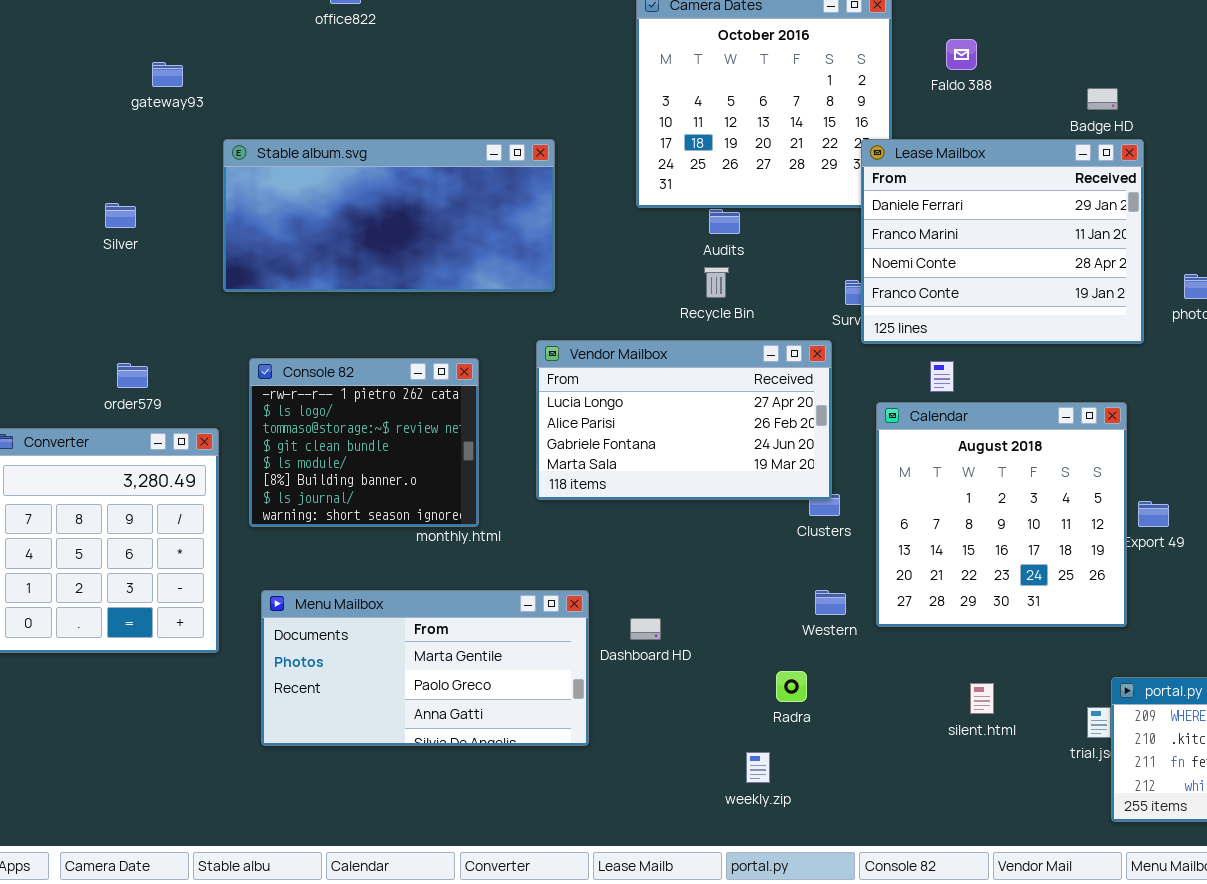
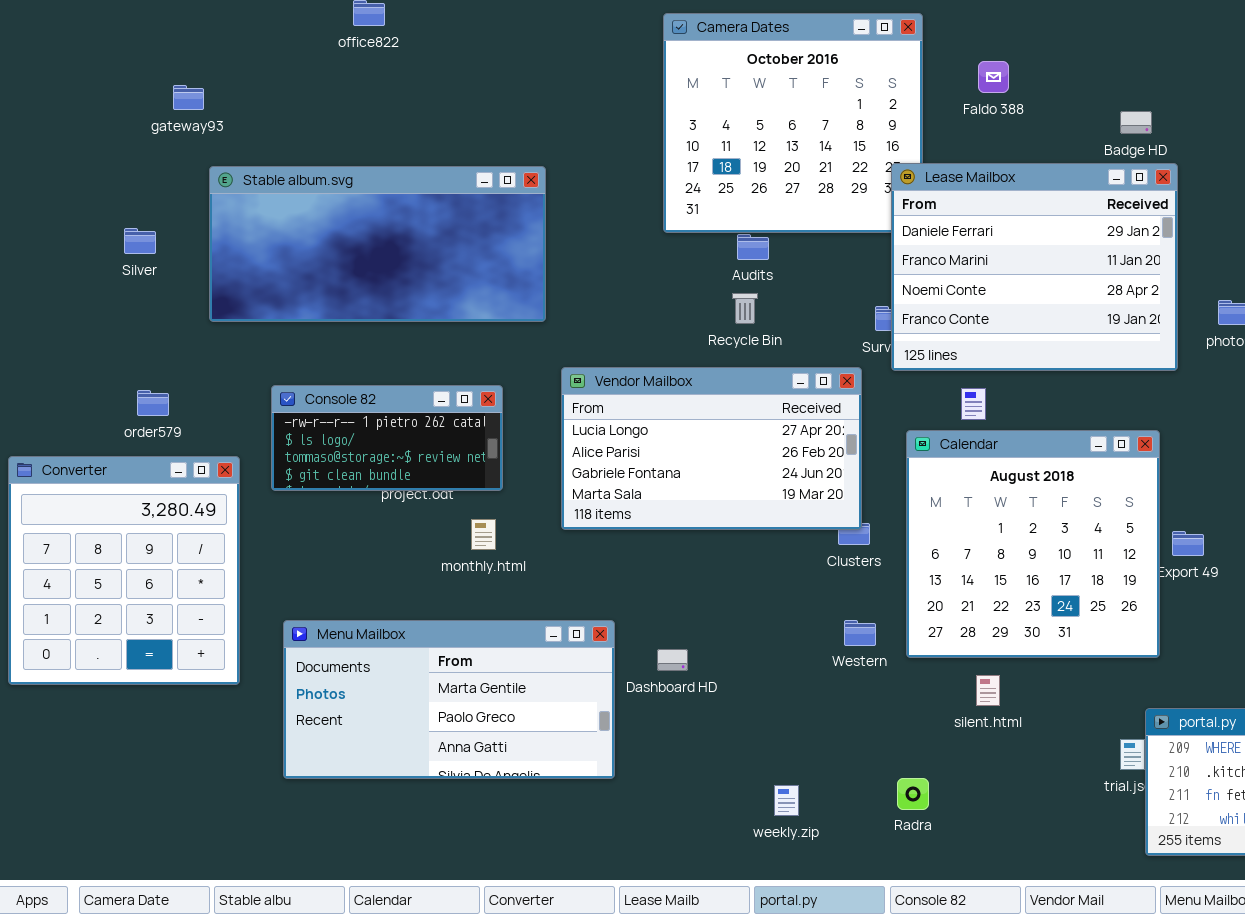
Stable album.svg: [223,139,555,292] -> [209,166,546,322], moved
Console 82: [249,358,479,527] -> [271,385,503,491], resized
Radra: [776,671,807,702] -> [897,778,929,810], moved
silent.html: [970,683,994,714] -> [976,675,1000,706], moved

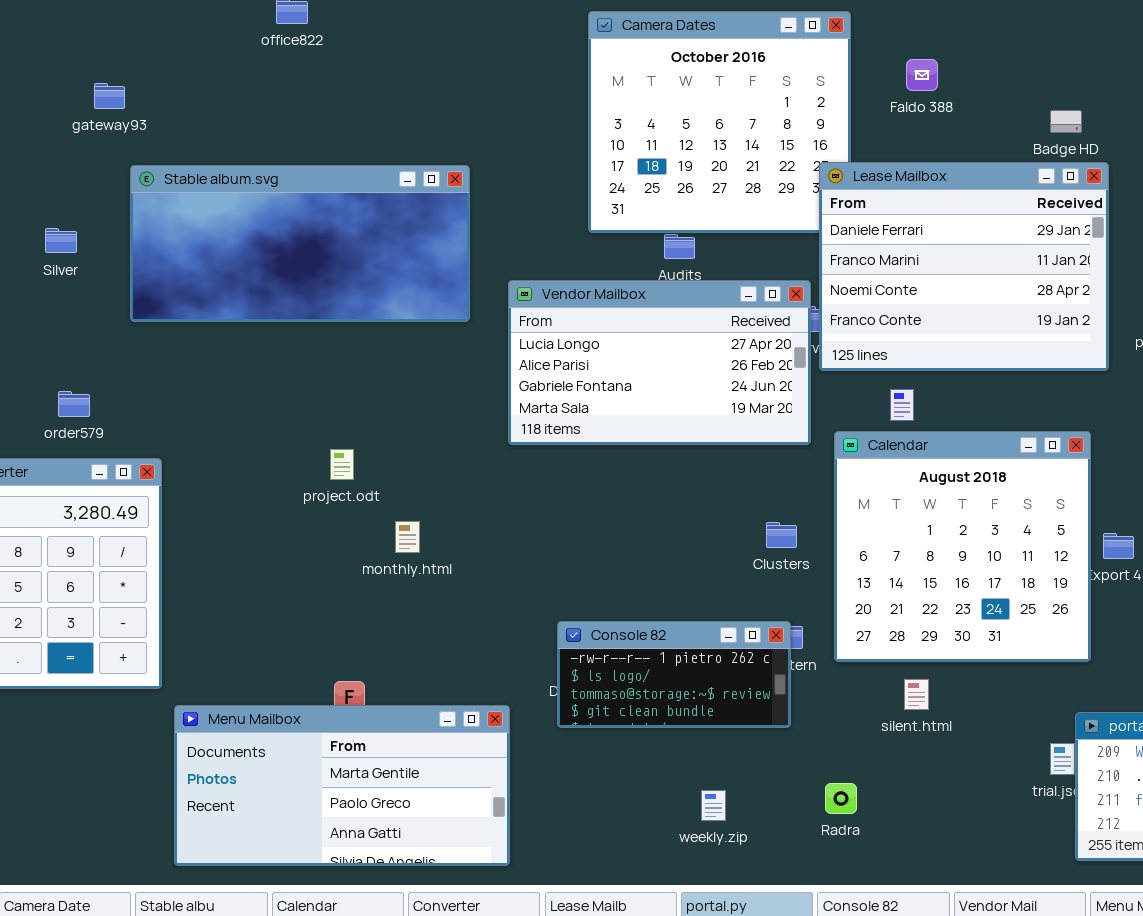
Vendor Mailbox: [561,367,862,530] -> [508,280,811,445], moved
Console 82: [271,385,503,491] -> [557,621,791,728], moved
Menu Mailbox: [283,620,615,779] -> [174,705,510,866], moved

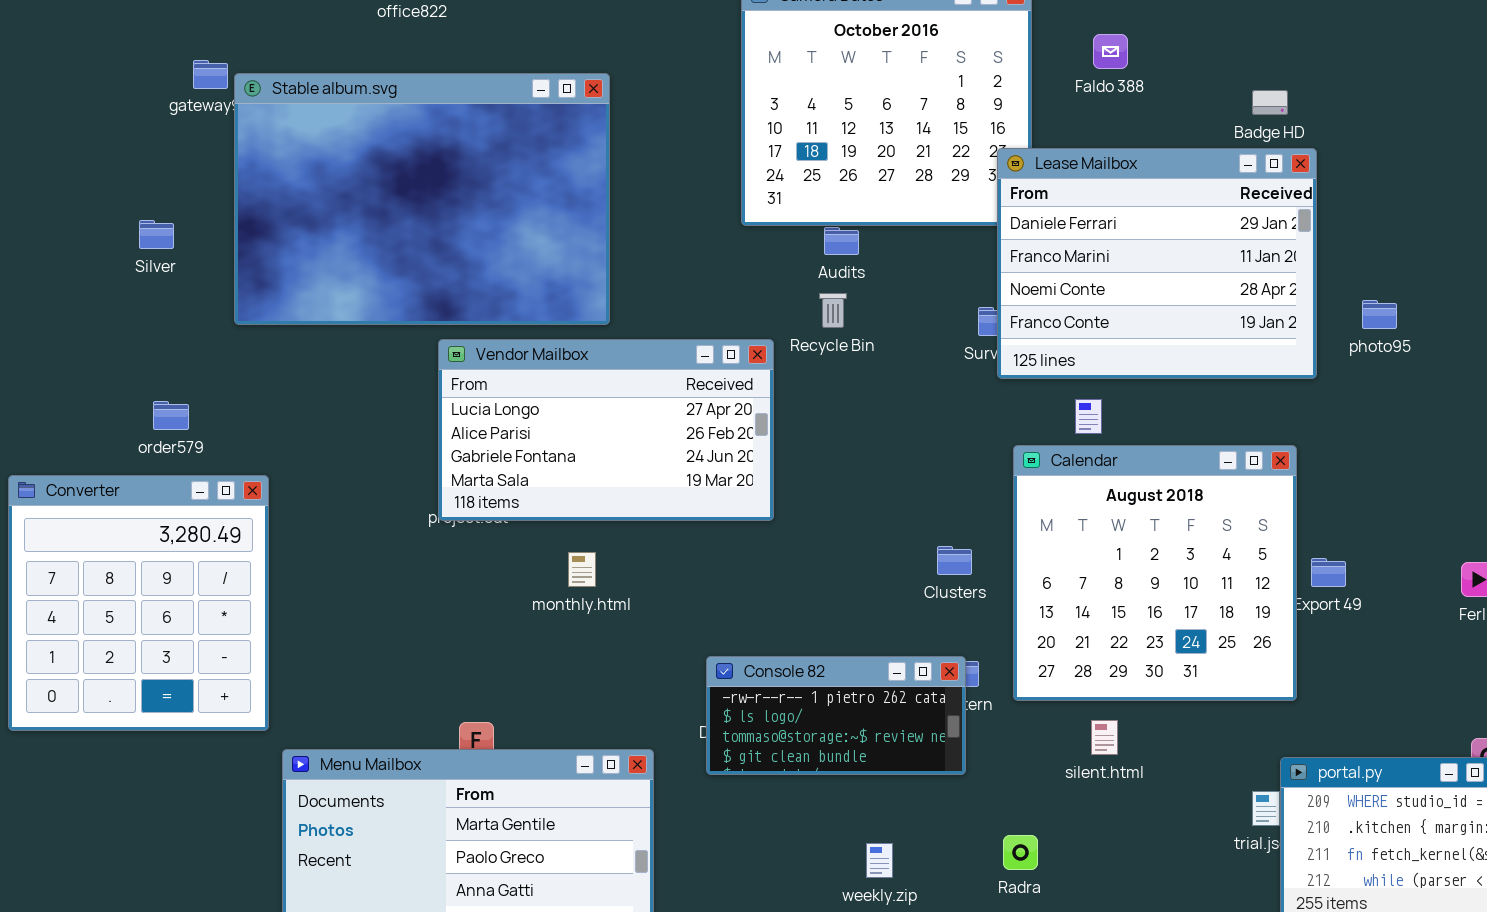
Stable album.svg: [130,165,470,322] -> [234,73,610,325], resized
Vendor Mailbox: [508,280,811,445] -> [438,339,774,521], moved
monthly.html: [395,521,420,553] -> [568,552,596,587], moved

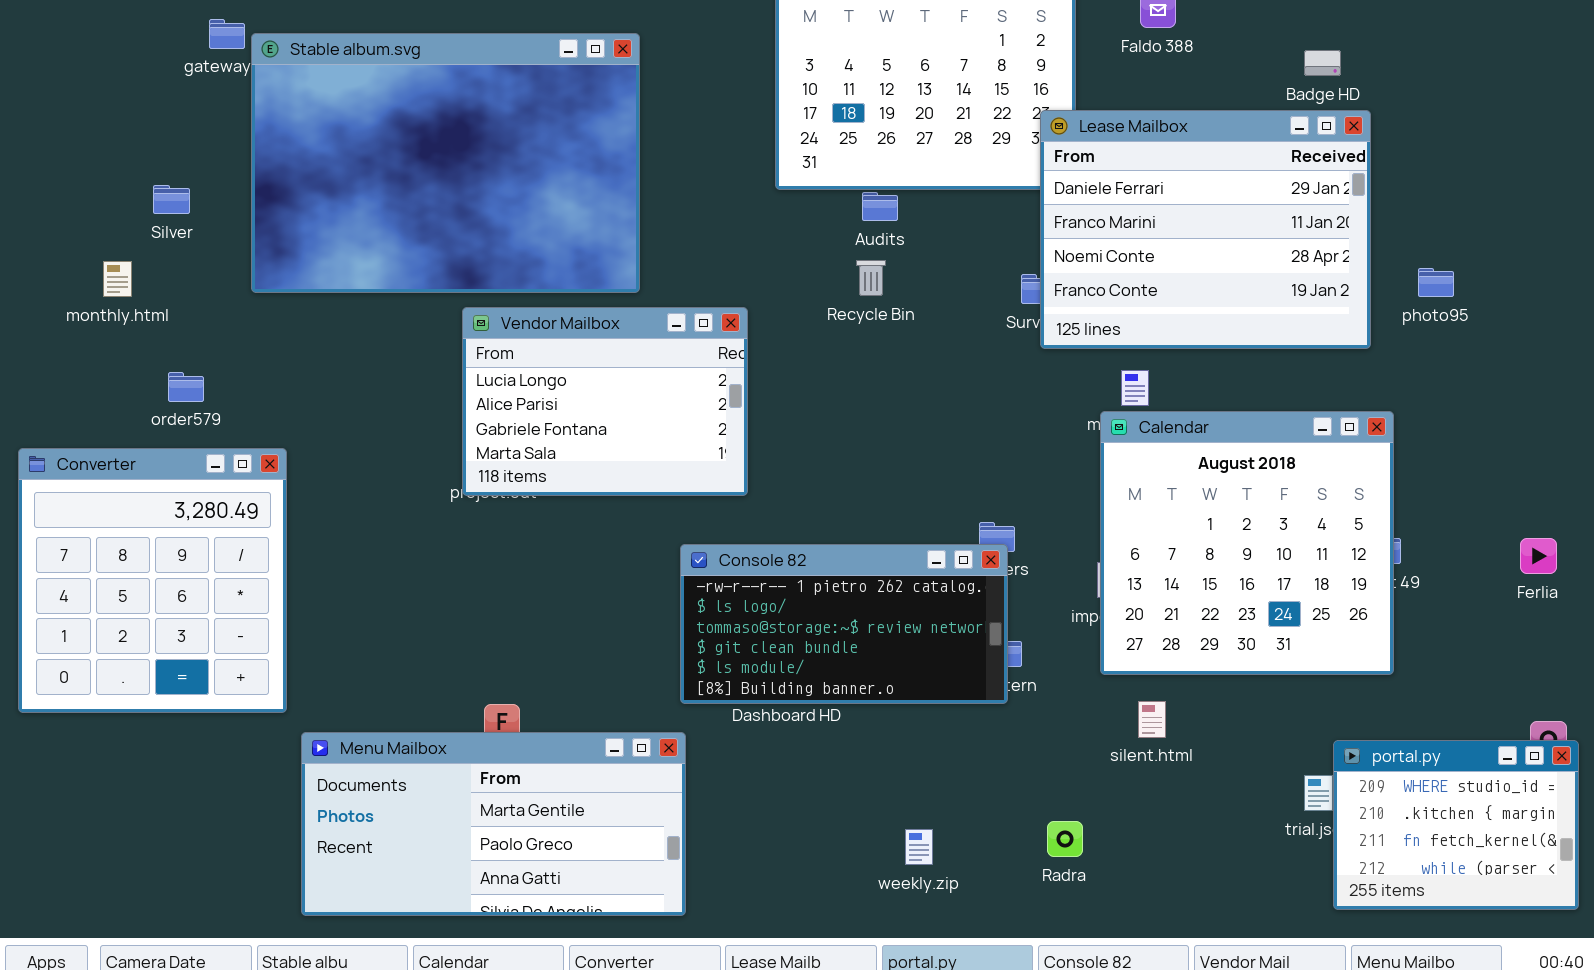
Vendor Mailbox: [438,339,774,521] -> [462,307,748,496], resized
Calendar: [1013,445,1297,701] -> [1100,411,1394,675], moved
monthly.html: [568,552,596,587] -> [103,261,132,297], moved
Console 82: [706,656,966,775] -> [680,544,1008,704], moved, resized

